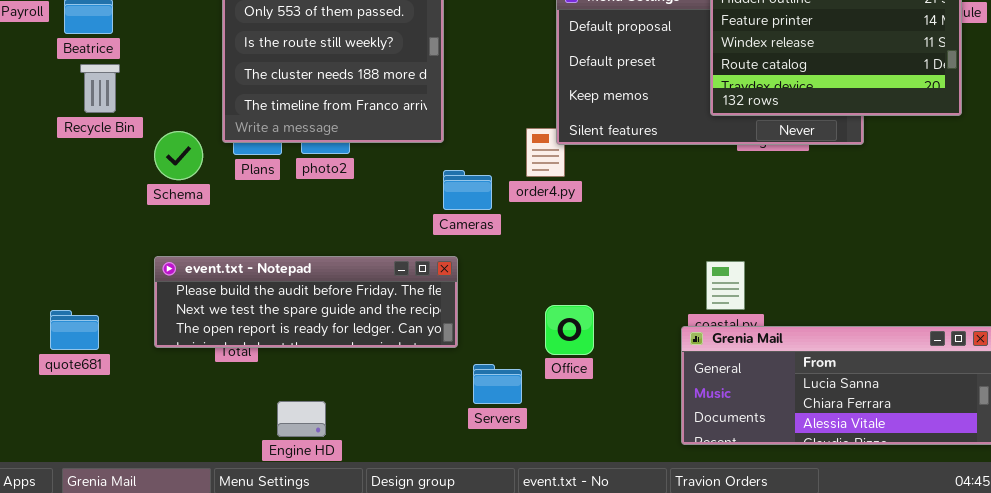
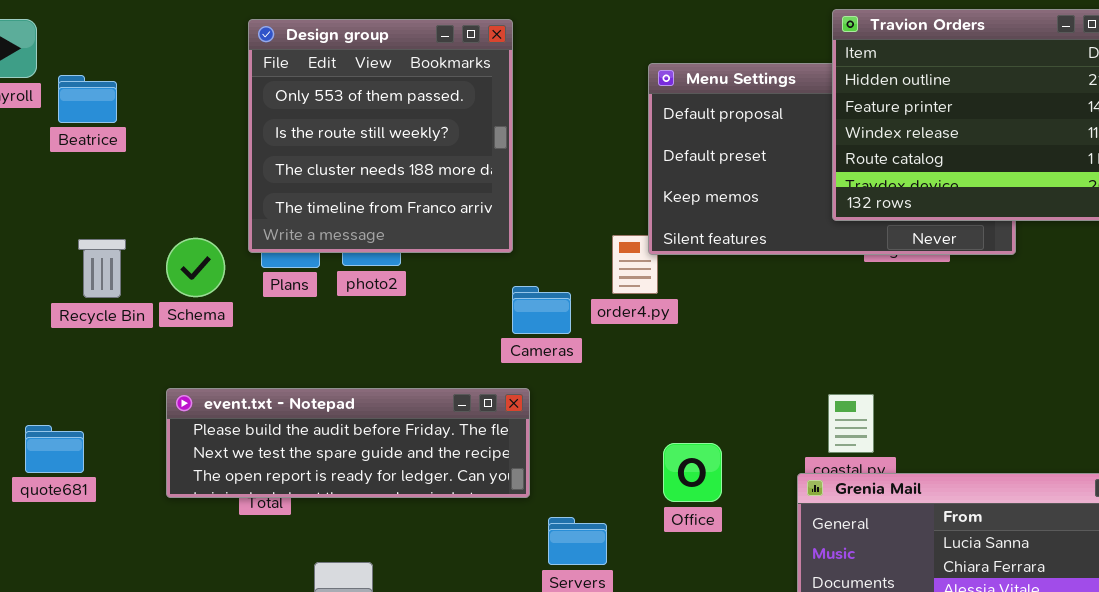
Recycle Bin: [80,64,120,113] -> [78,239,126,298], moved
Office: [545,305,594,355] -> [663,443,722,502], moved
quote681: [50,310,99,350] -> [25,425,84,473], moved

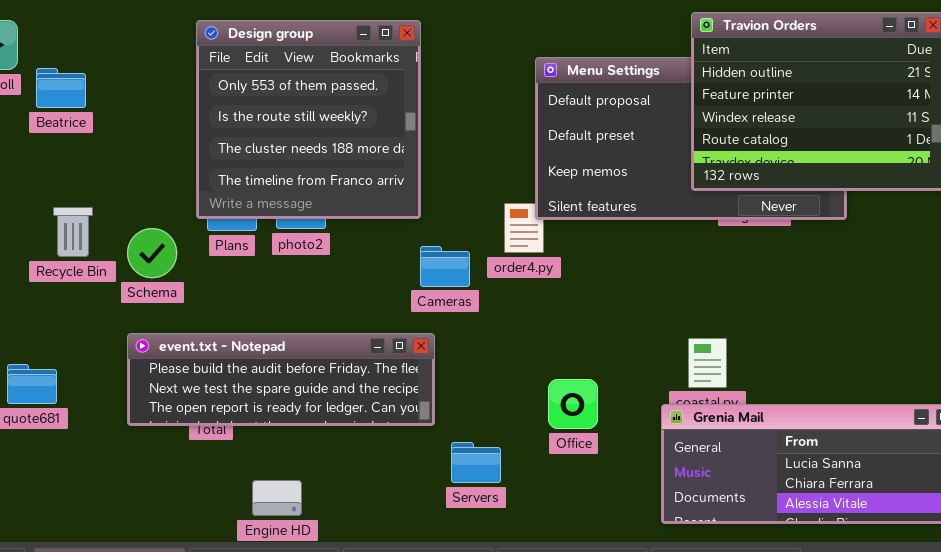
Schema: [166,238,225,297] -> [127,228,177,278], moved

